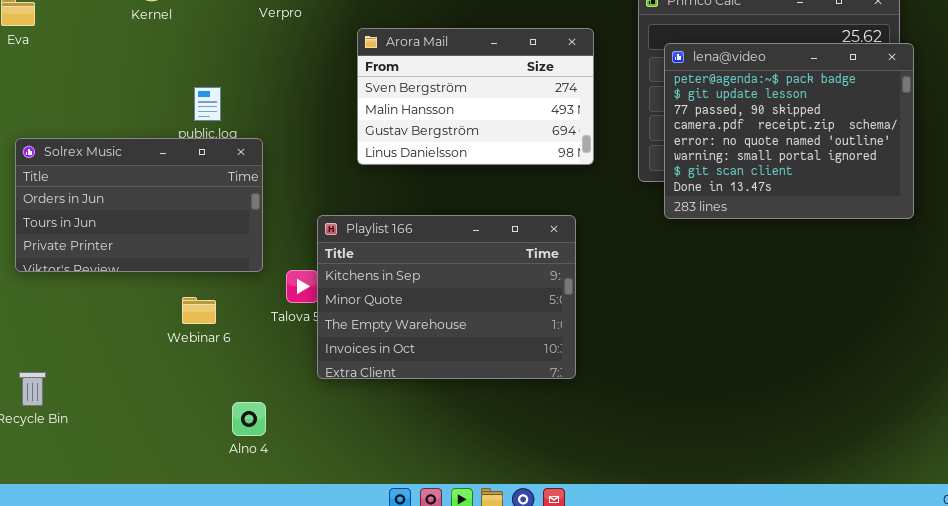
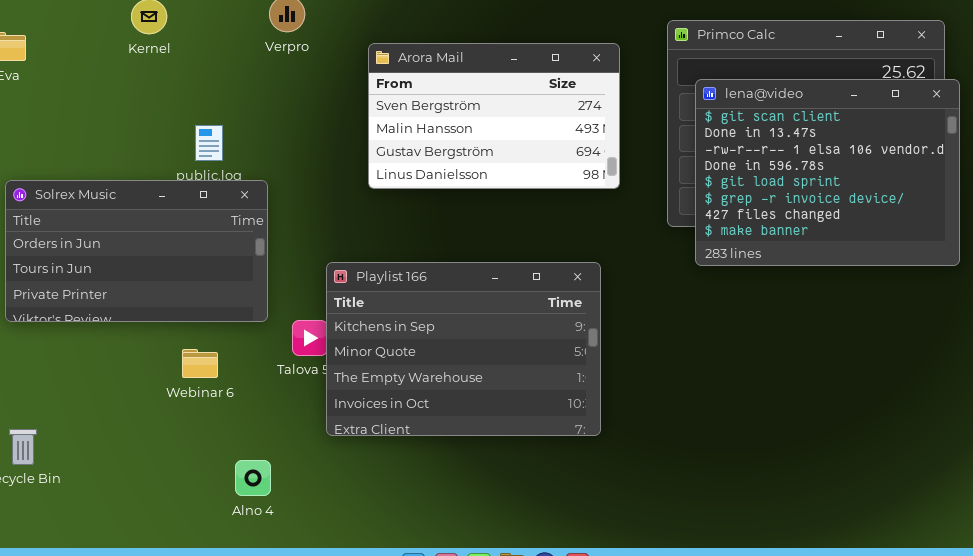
Arora Mail: [357,28,594,165] -> [368,43,620,189], moved
lena@video: [664,43,914,219] -> [695,79,960,266], scrolled down 6 rows

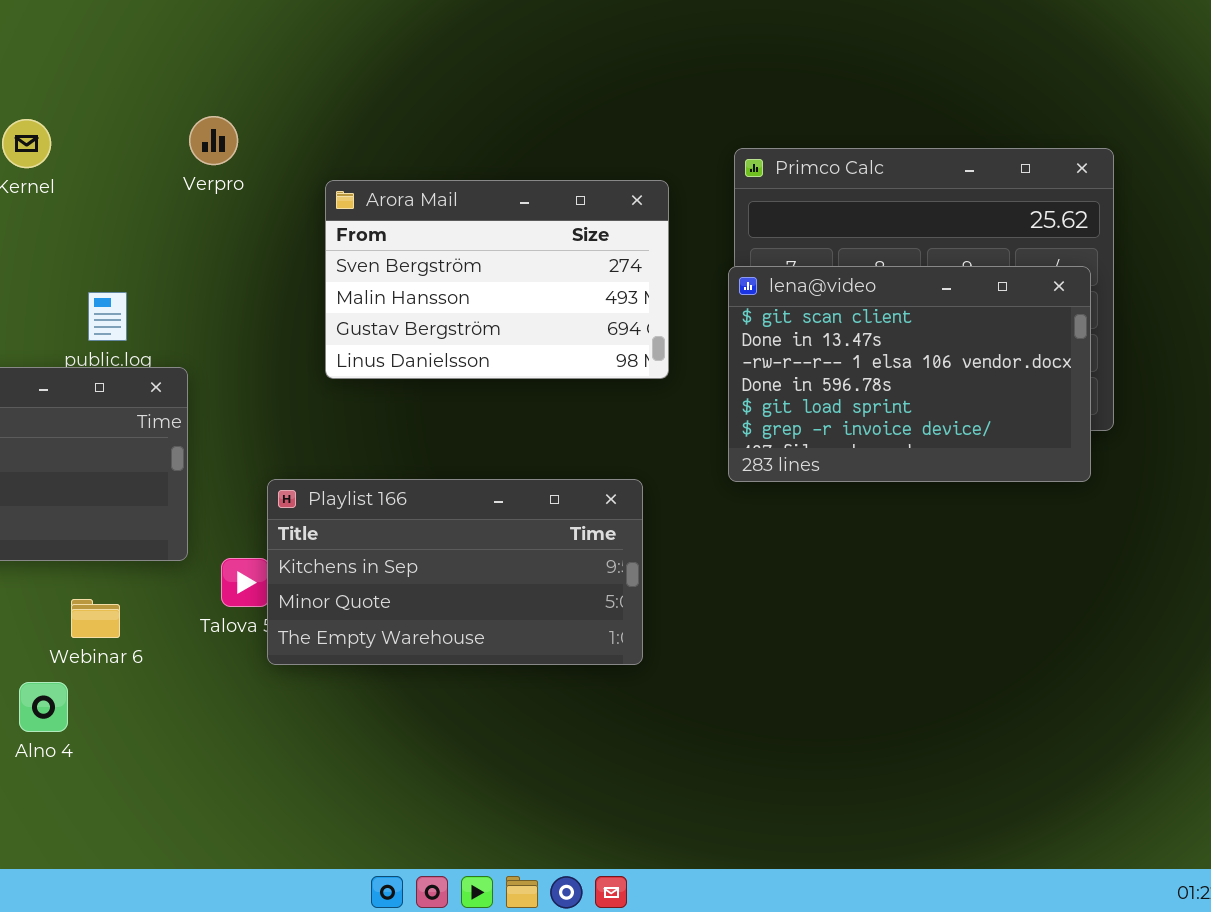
lena@video: [695,79,960,266] -> [728,266,1091,482], moved, resized
Playlist 166: [326,262,601,436] -> [267,479,643,665], resized
Alno 4: [235,460,271,496] -> [19,682,68,732], moved

